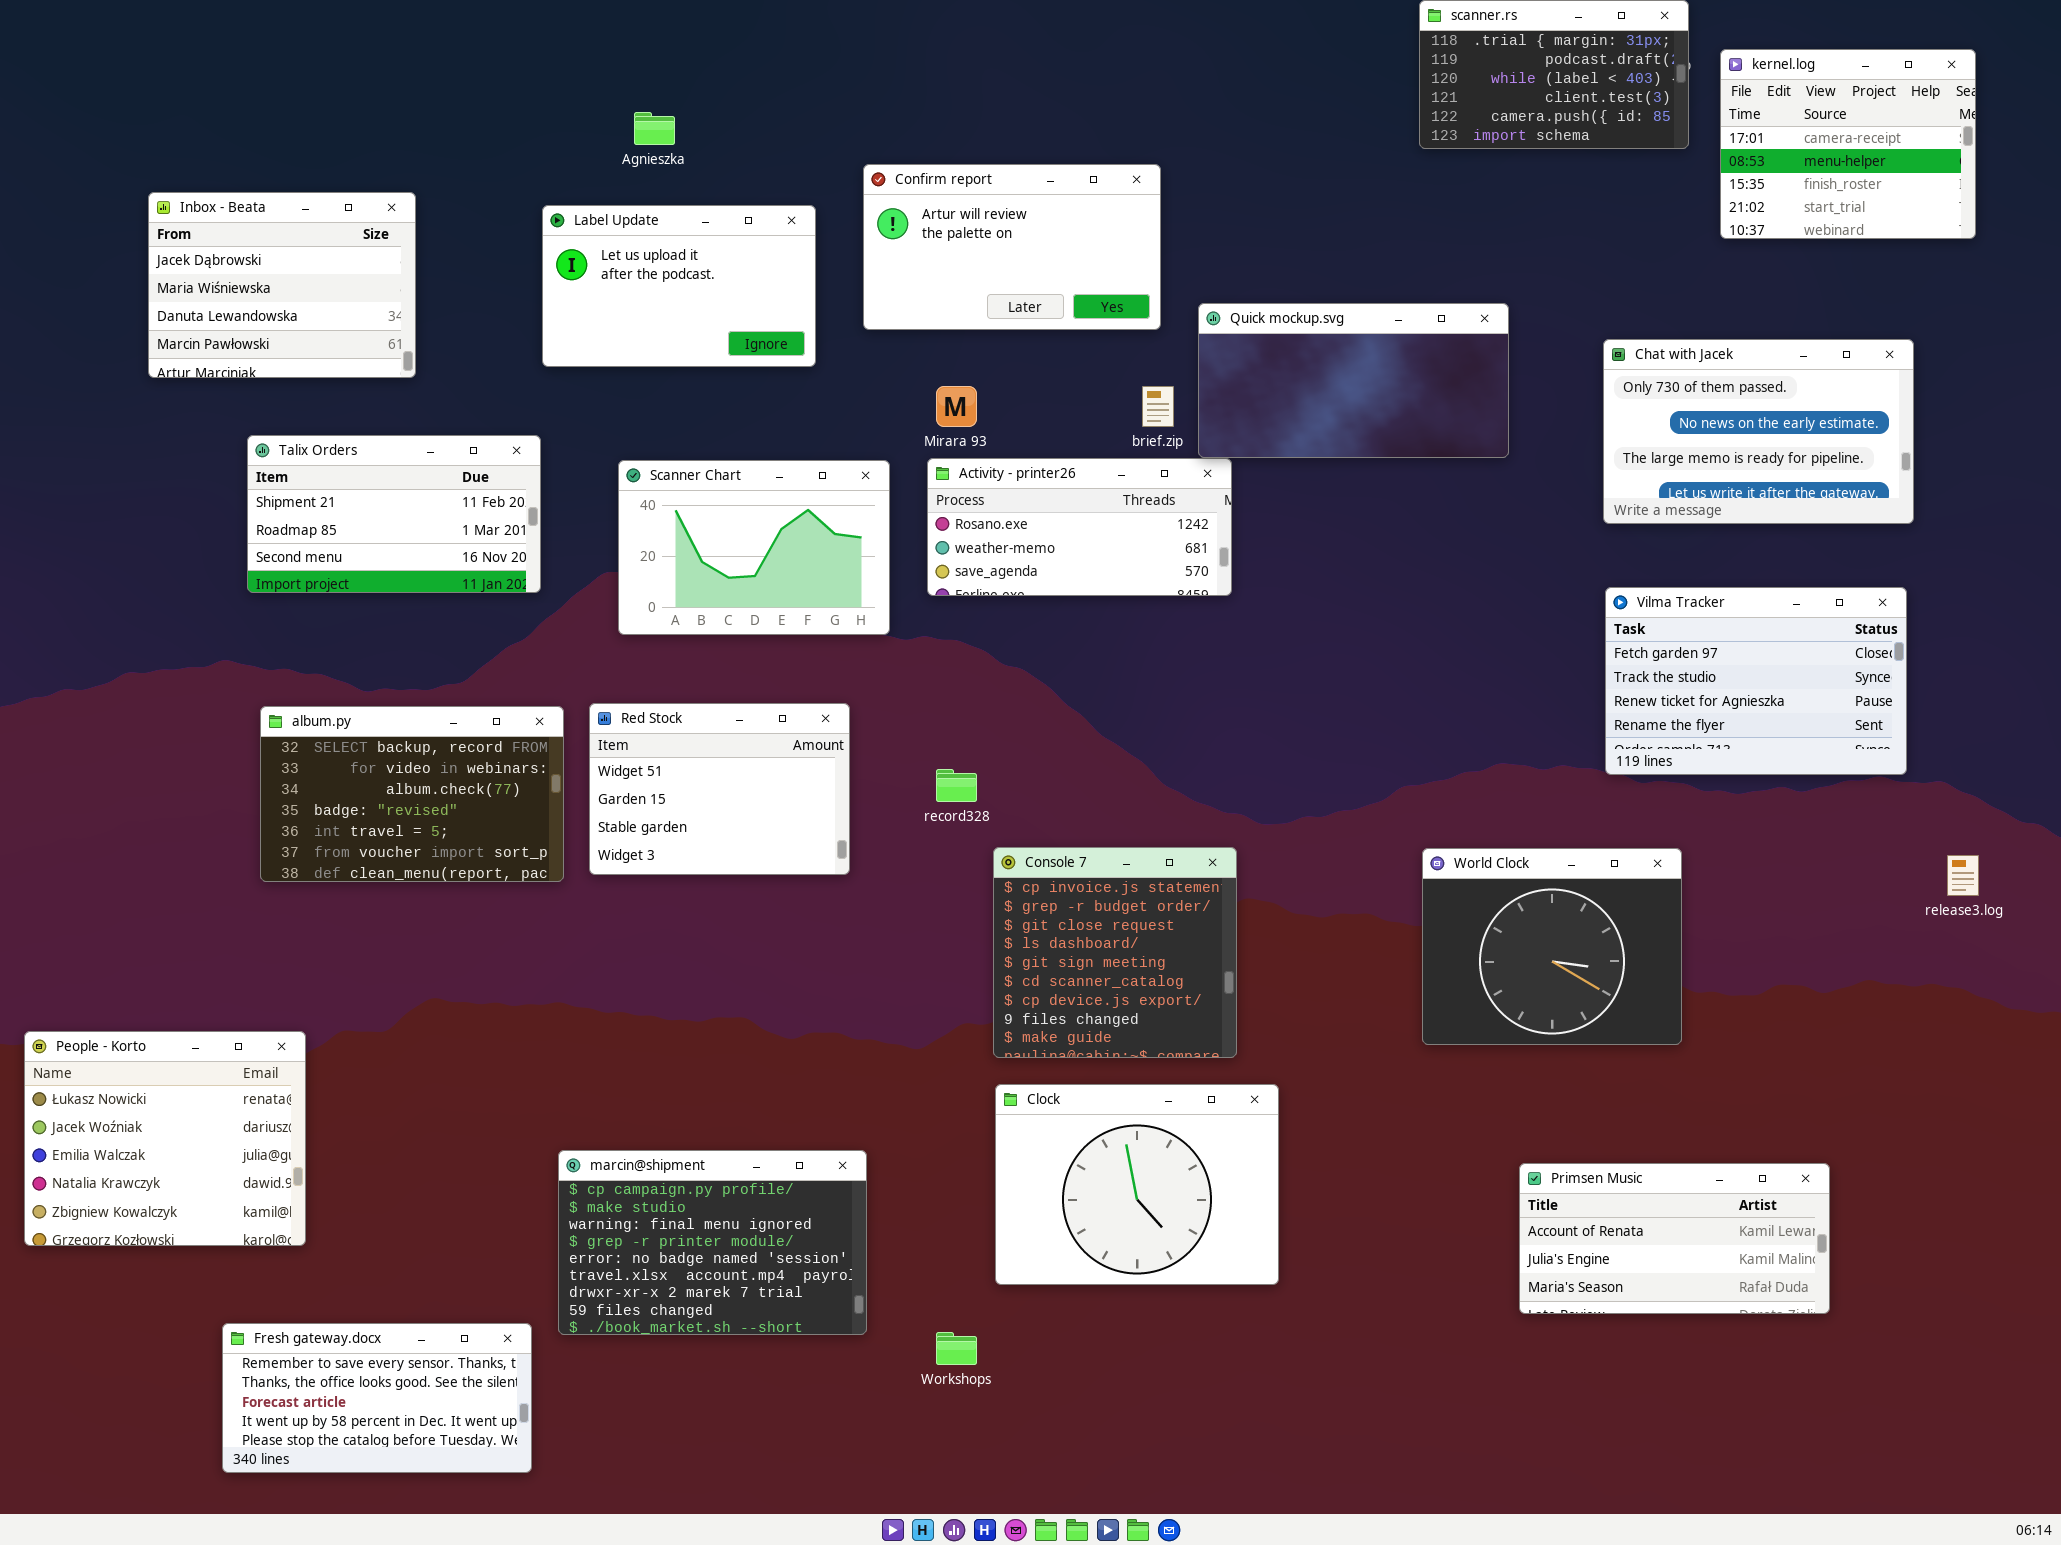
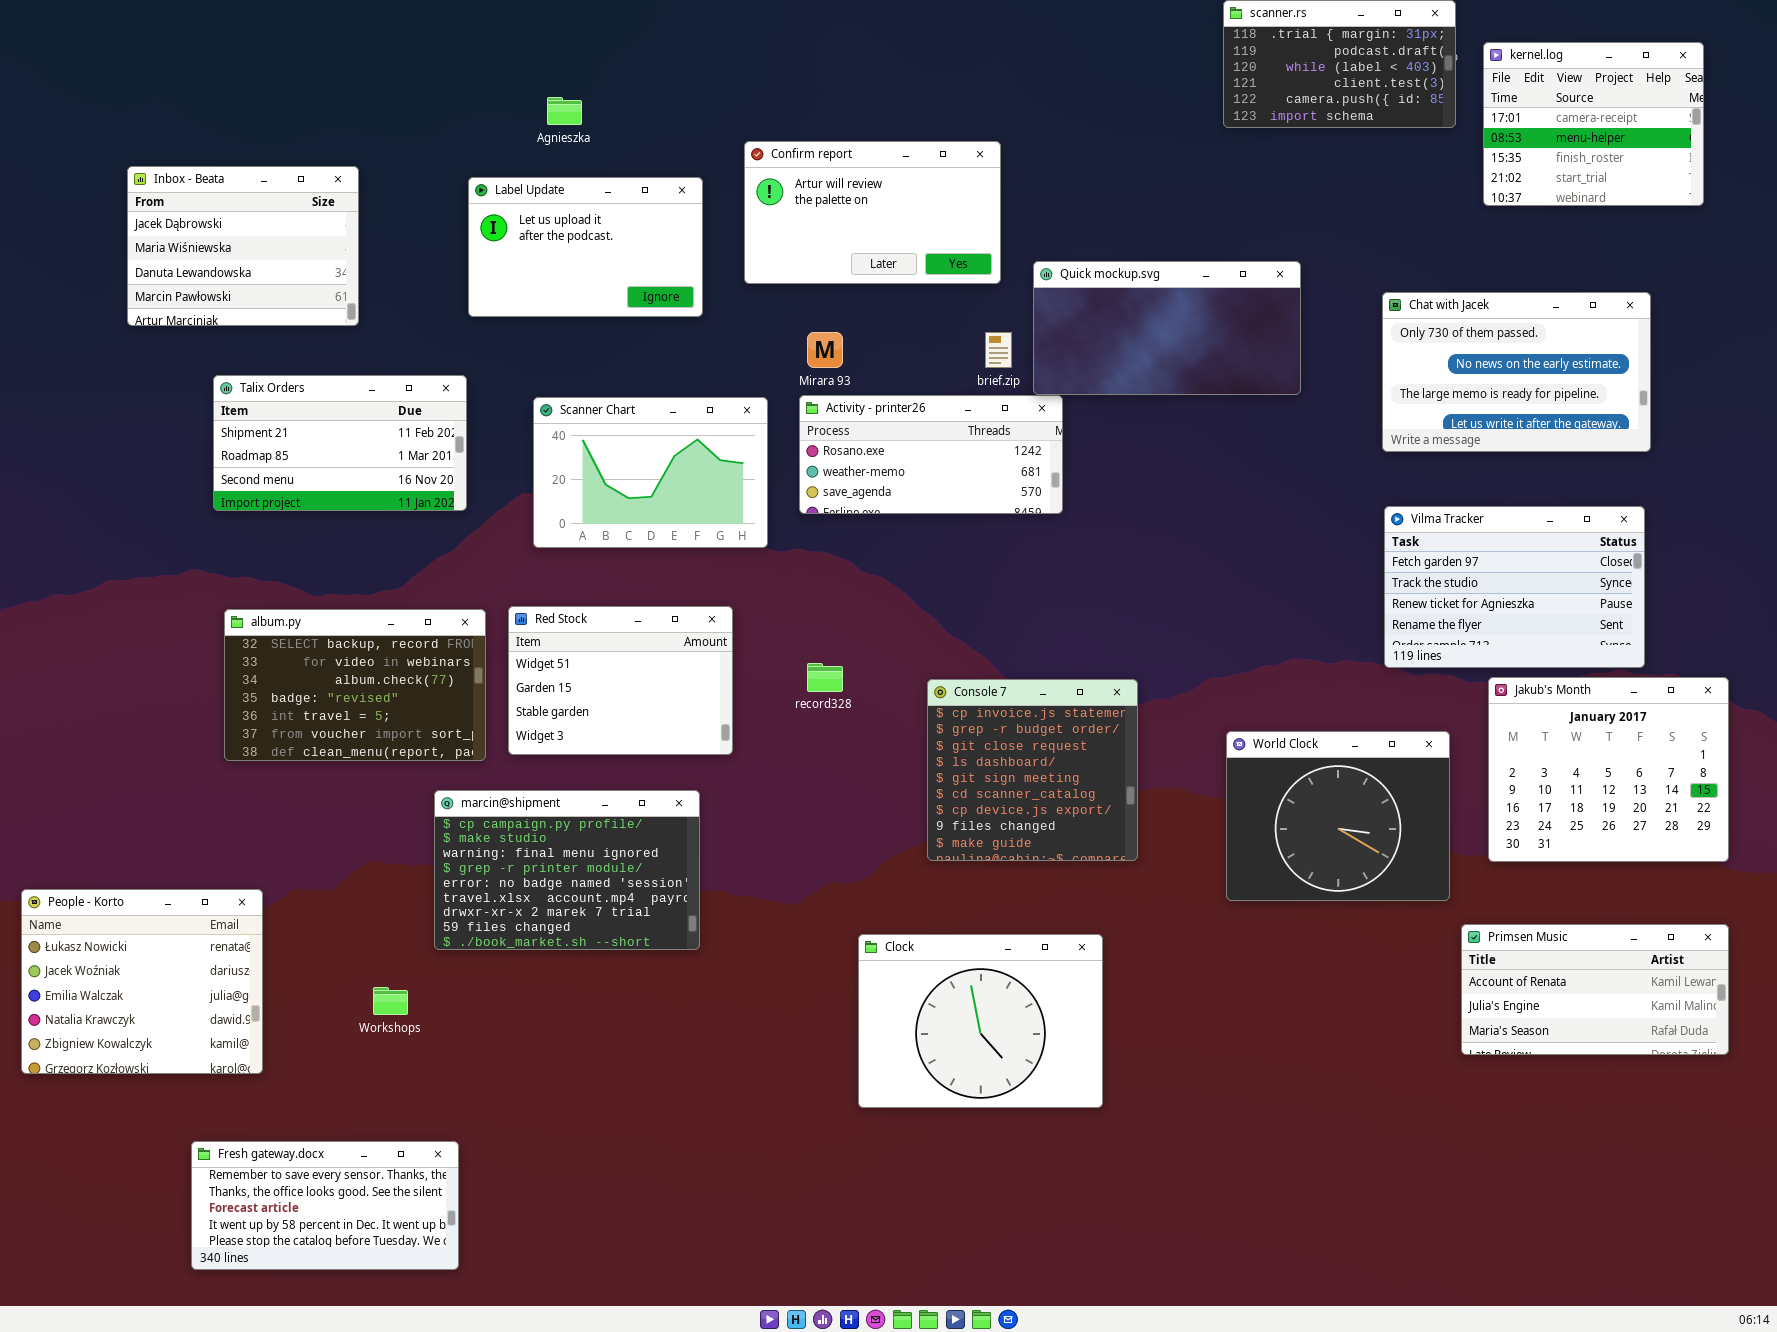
Jakub's Month: none -> [1488,677,1729,862], opened
Console 7: [993,847,1237,1058] -> [927,679,1138,861], moved
marcin@shipment: [558,1150,867,1335] -> [434,790,700,950], moved
Primsen Music: [1519,1163,1830,1314] -> [1461,924,1729,1055], moved
Workshops: [936,1332,977,1365] -> [373,987,408,1015], moved

